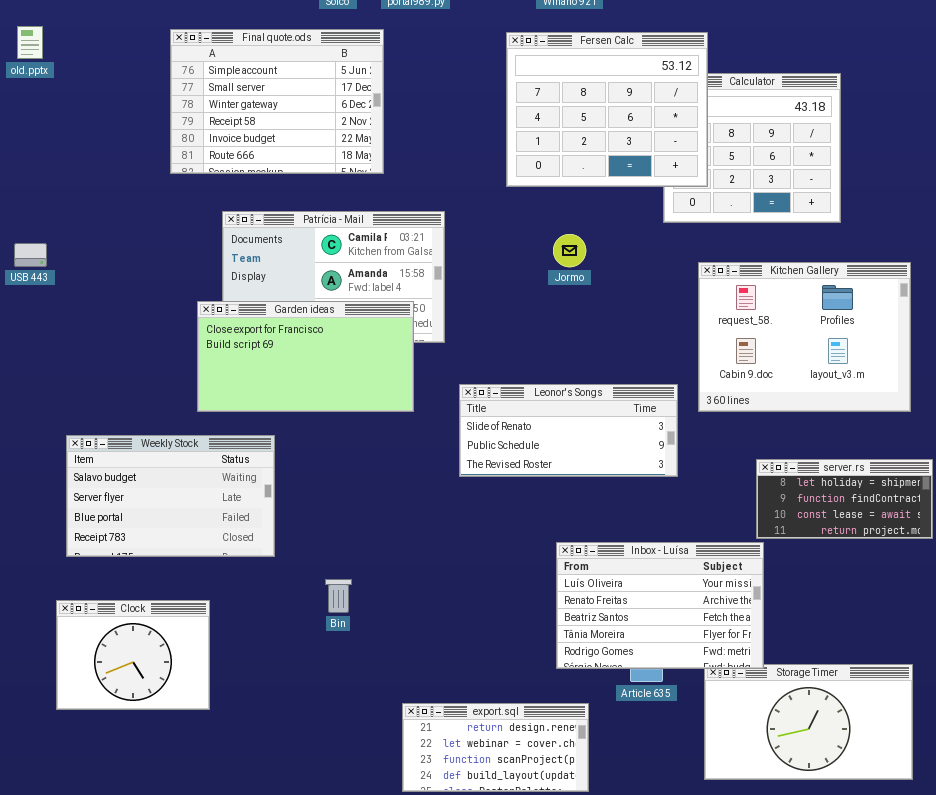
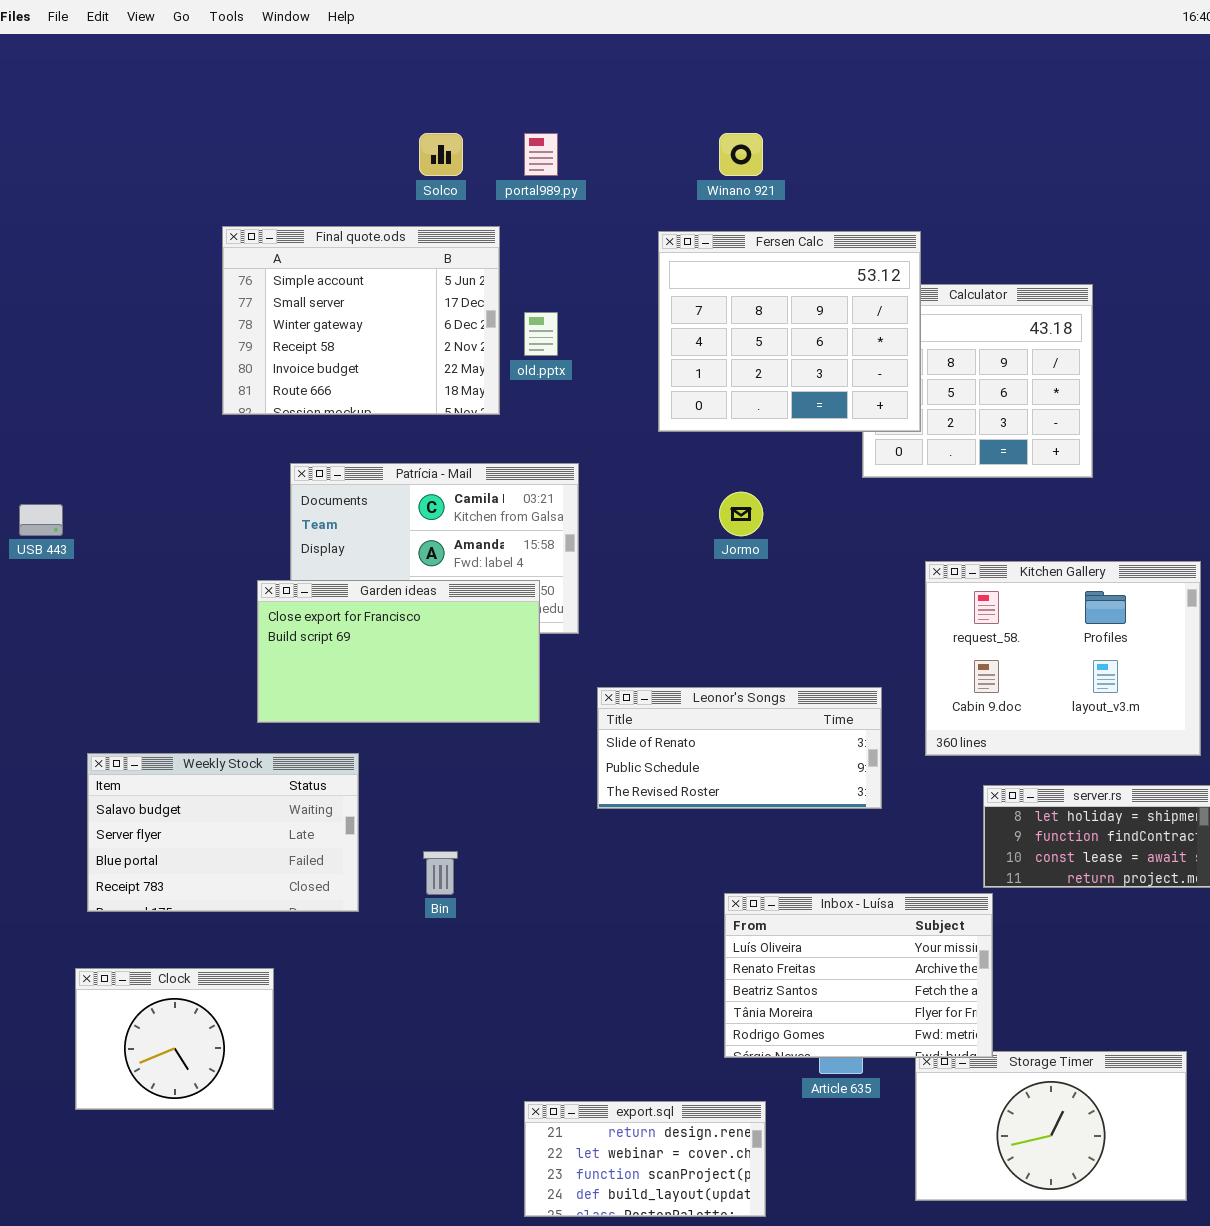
old.pptx: [17,26,43,59] -> [524,312,558,356], moved
Kitchen Gallery: [698,262,911,412] -> [925,561,1201,756], moved
Bin: [325,579,352,613] -> [423,851,458,895], moved

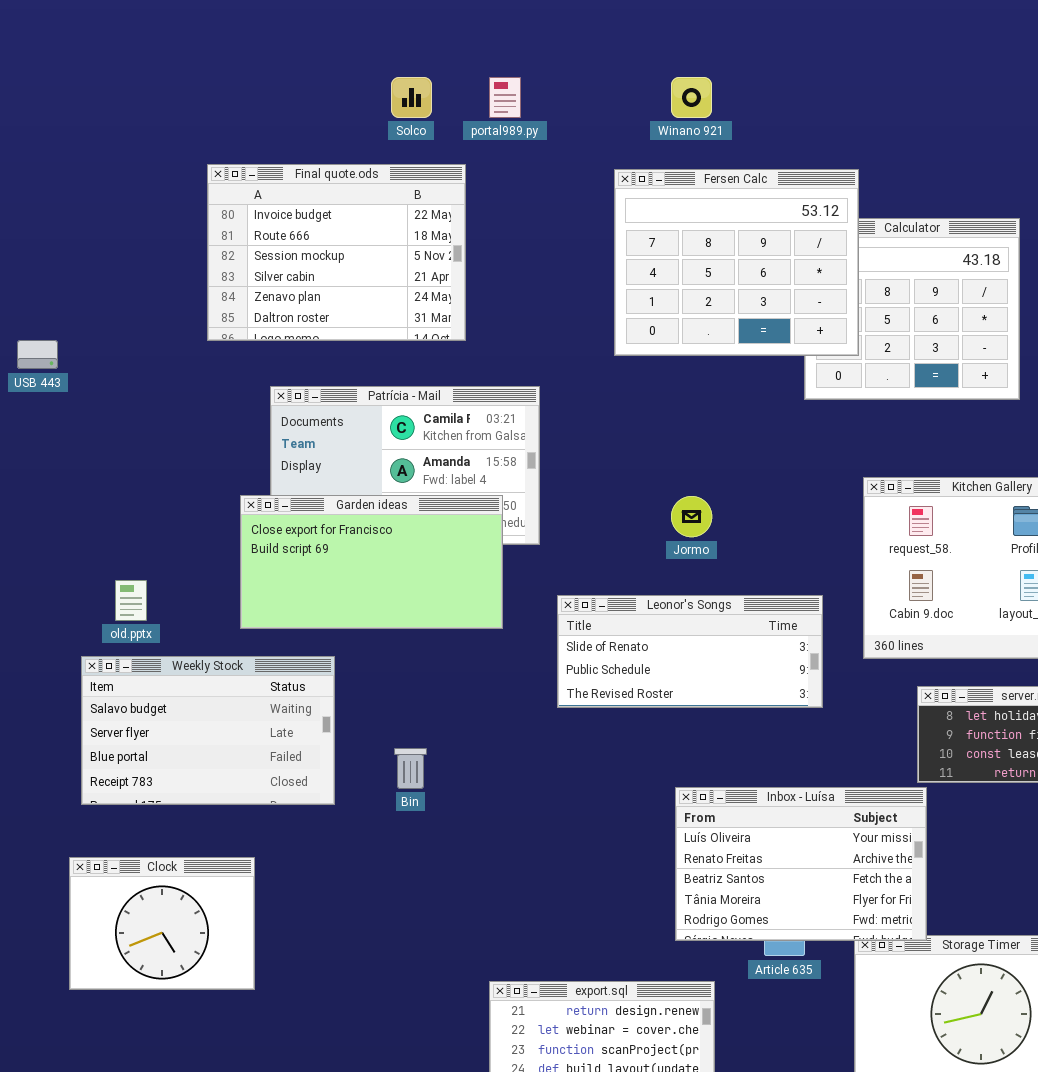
Final quote.ods: [222,226,500,415] -> [207,164,466,341], scrolled down 4 rows
old.pptx: [524,312,558,356] -> [115,580,147,621], moved
Jormo: [719,492,763,536] -> [671,496,712,537], moved
USB 443: [19,504,63,536] -> [17,340,58,369], moved

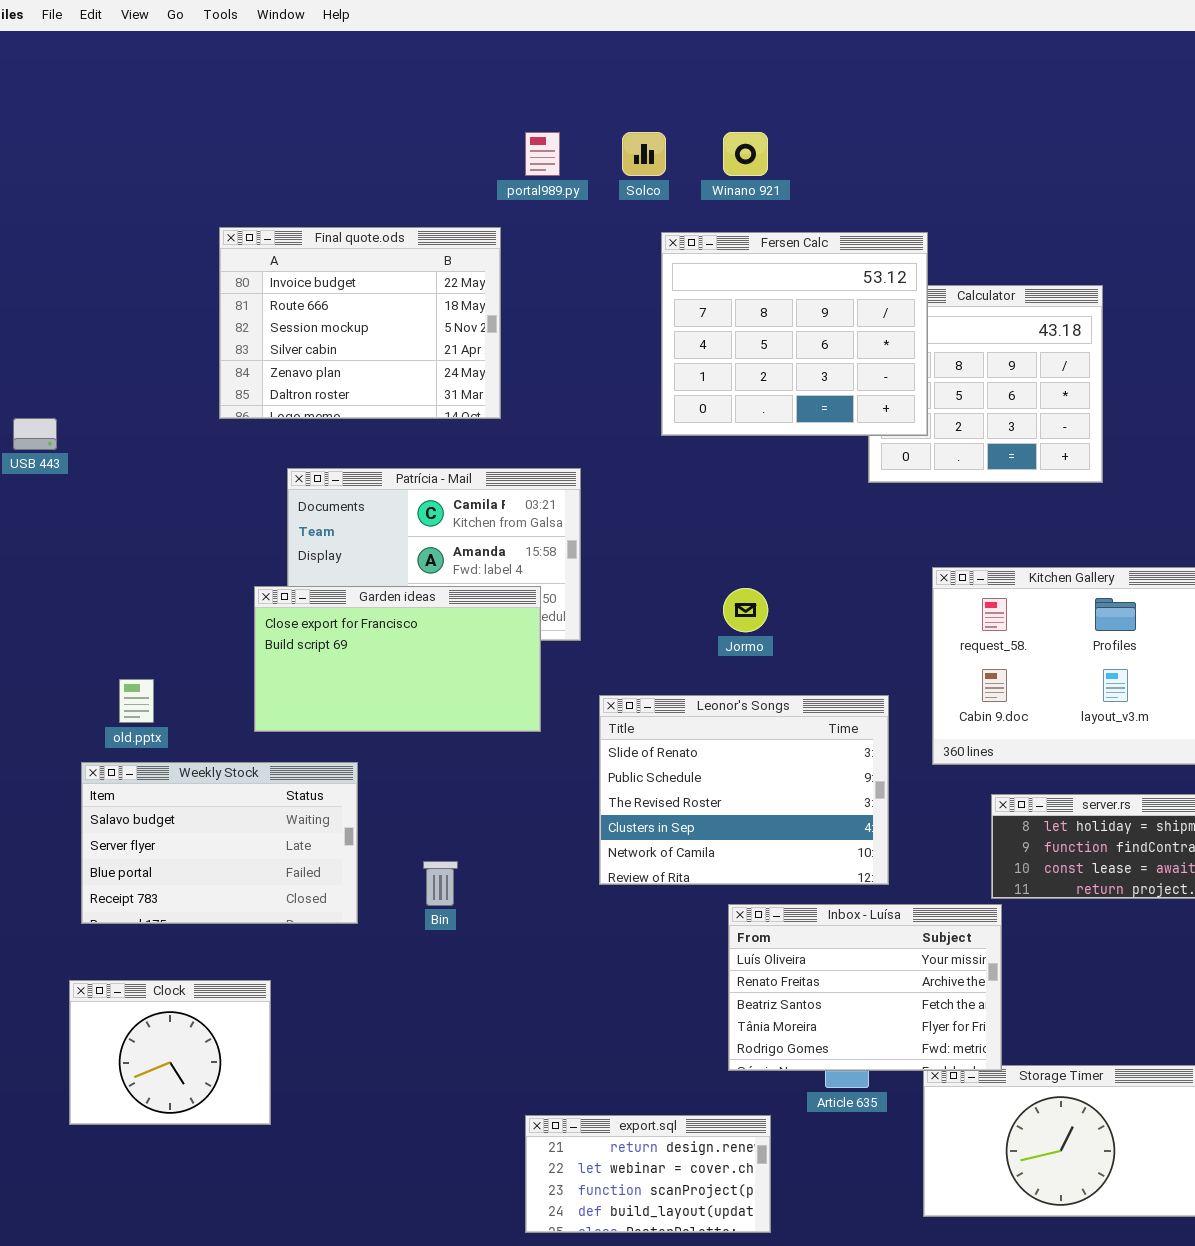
Solco: [391,77,432,118] -> [622,132,666,176], moved
Leonor's Songs: [557,595,823,708] -> [599,695,889,885], resized

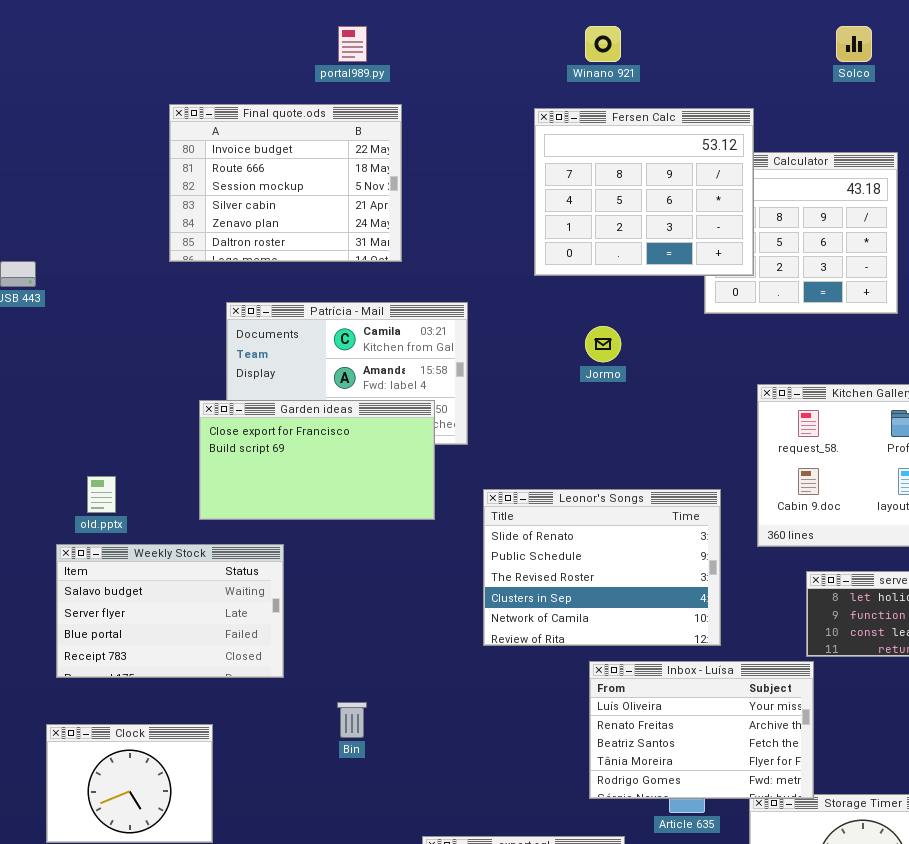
portal989.py: [525,132,560,176] -> [338,26,367,62], moved
Solco: [622,132,666,176] -> [836,26,872,62], moved
Jormo: [723,588,768,632] -> [585,326,621,362], moved
Bin: [423,861,458,906] -> [337,702,367,738], moved

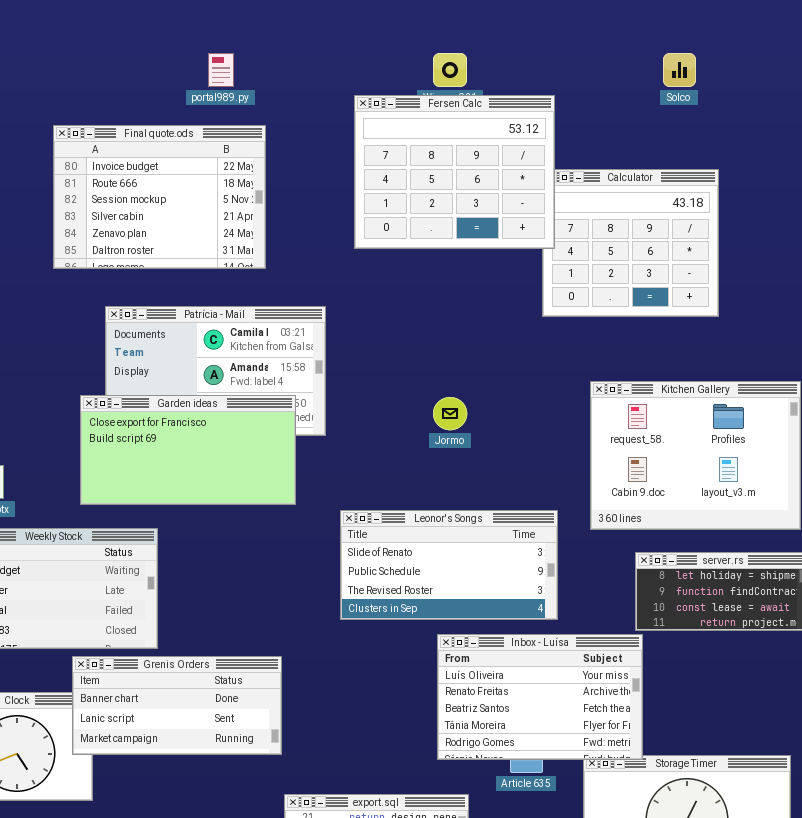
Fersen Calc: [534,108,754,276] -> [354,95,555,249], moved
Jormo: [585,326,621,362] -> [433,397,467,430], moved
Leonor's Songs: [483,489,721,646] -> [340,510,558,620], resized
Grenis Orders: none -> [72,656,282,755], opened

